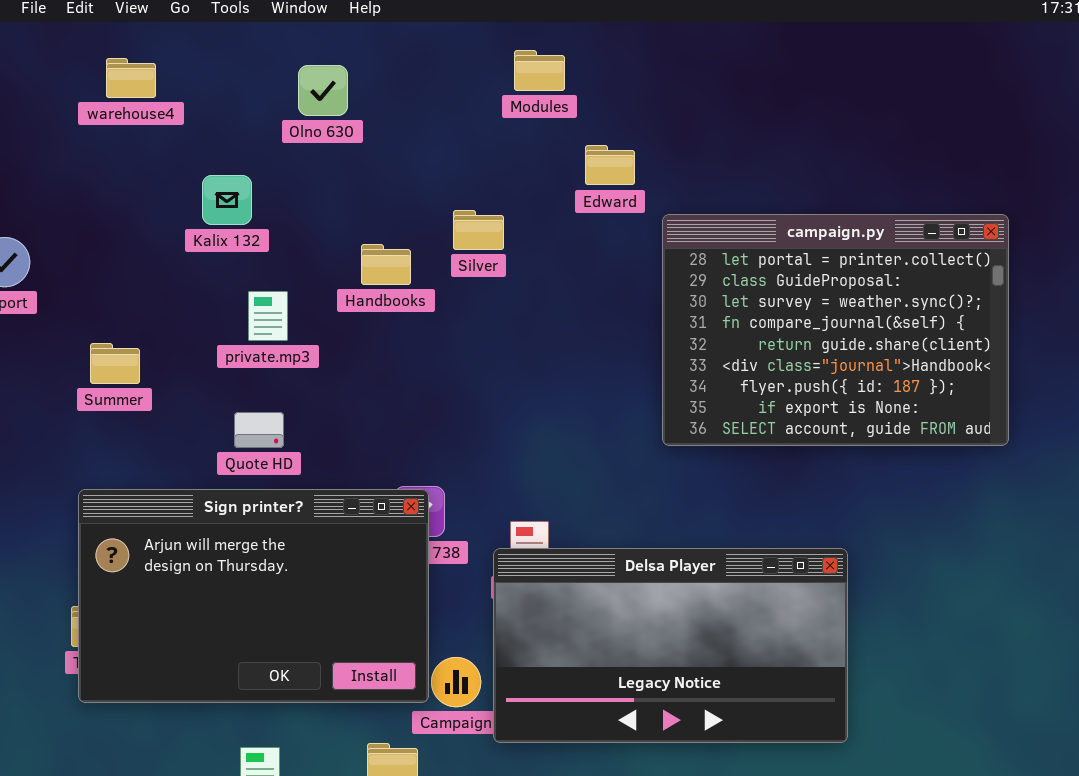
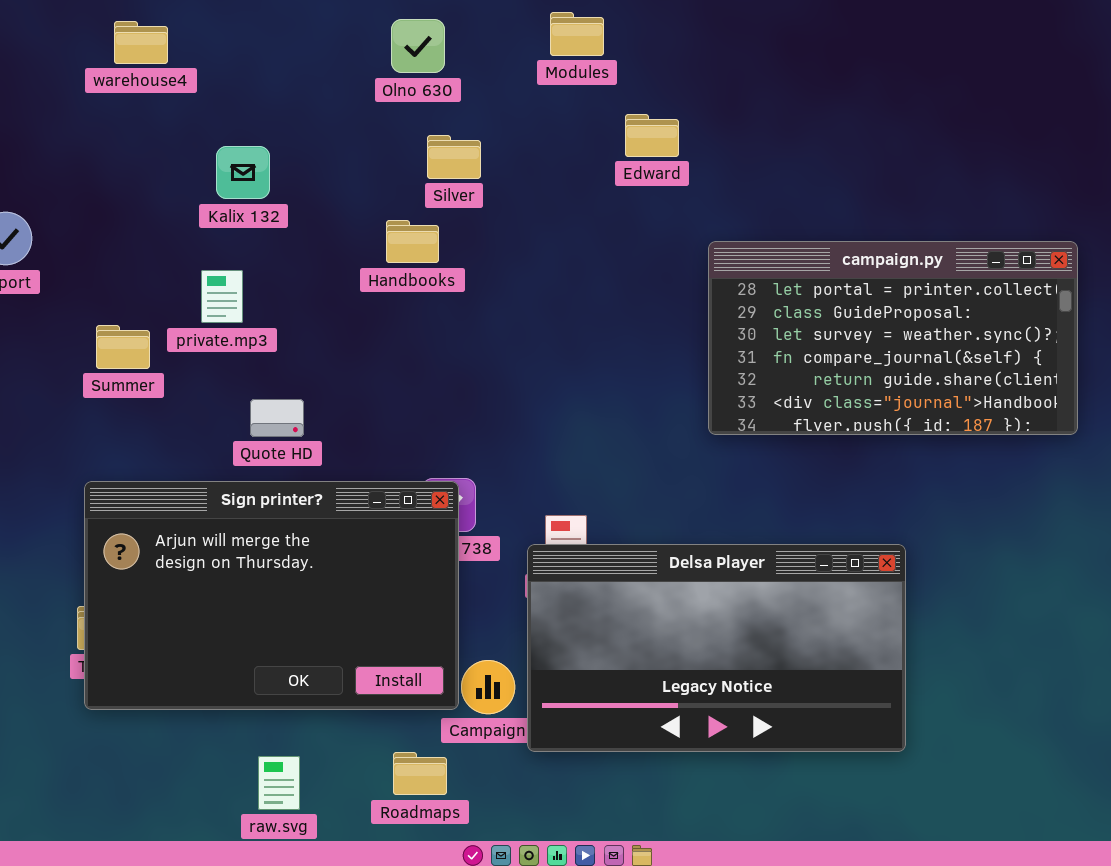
Olno 630: [298,65,348,116] -> [391,19,445,73], moved
Silver: [453,210,504,250] -> [427,135,481,179], moved
campaign.py: [662,214,1009,446] -> [708,241,1078,435], resized
private.mp3: [248,291,288,341] -> [201,270,243,323], moved

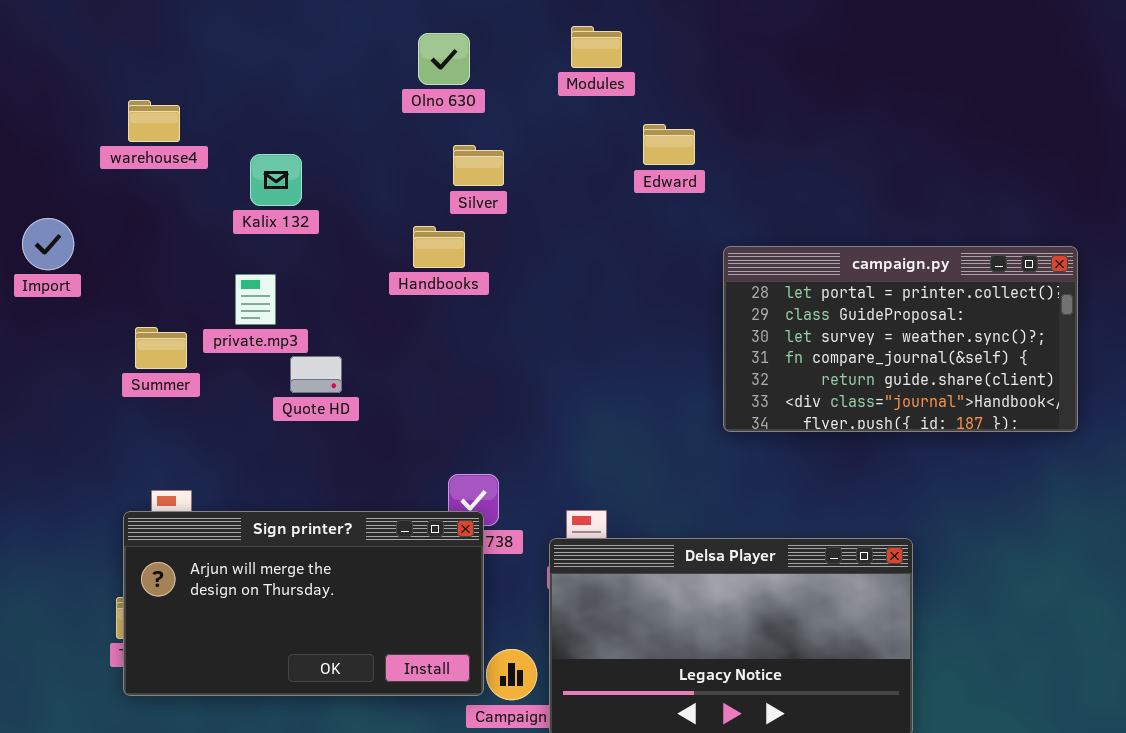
warehouse4: [114,21,168,64] -> [128,100,180,142], moved
Quote HD: [250,399,304,437] -> [290,356,342,393], moved
Sign printer?: [84,481,459,710] -> [123,511,484,696], resized

